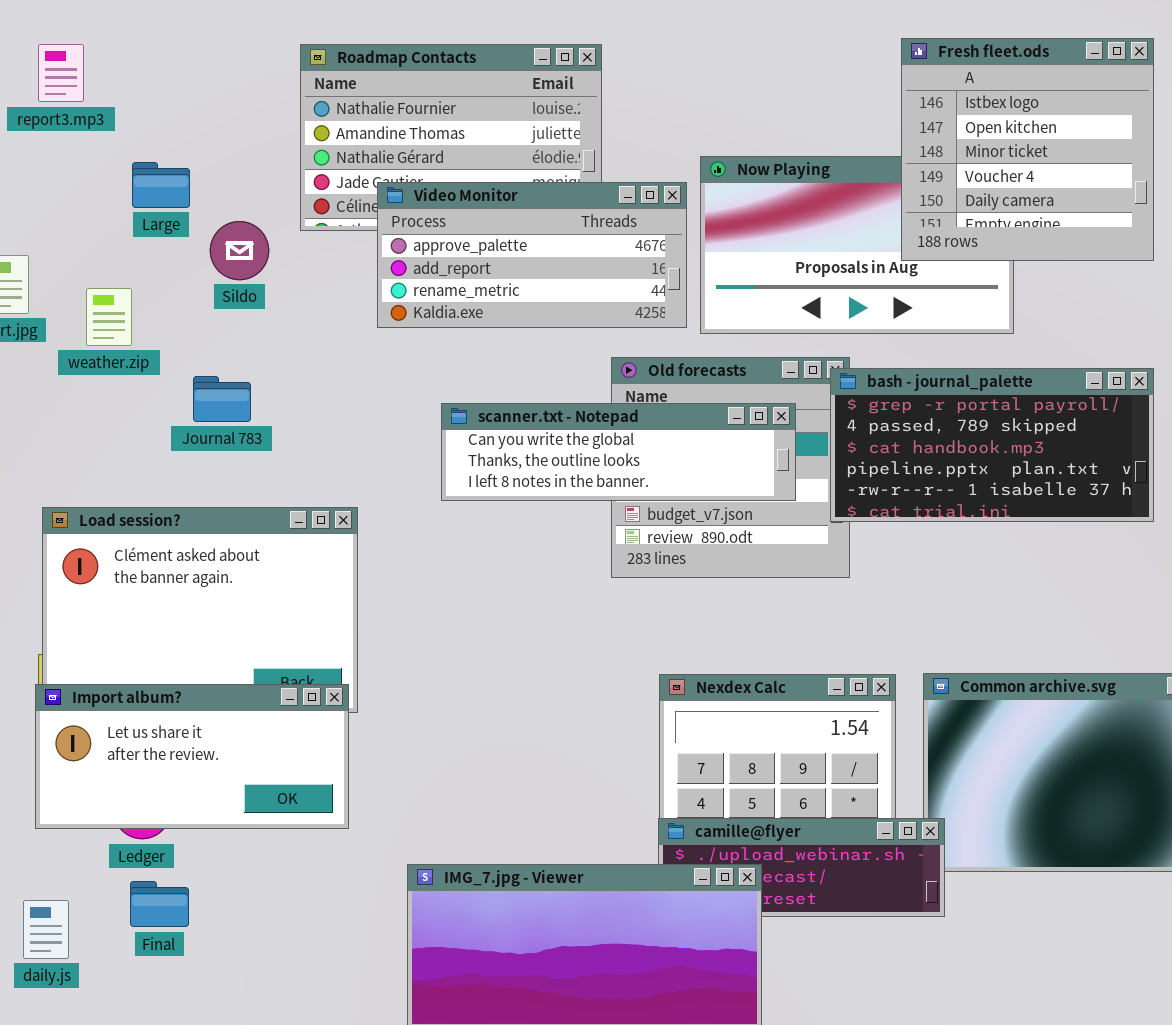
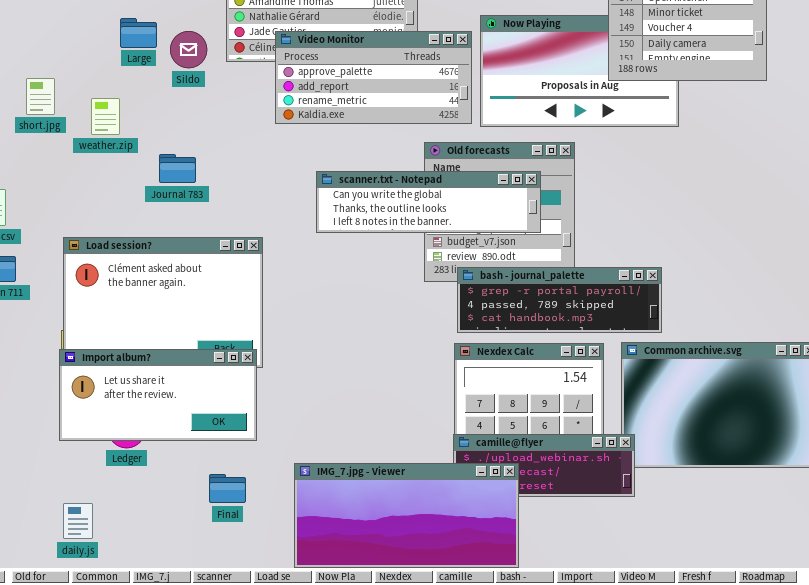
Sildo: [210,221,269,280] -> [170,31,207,68], moved
bash - journal_palette: [830,368,1154,522] -> [457,267,662,333], moved, resized
Final: [130,881,189,927] -> [209,474,246,503], moved
daily.js: [23,900,69,959] -> [63,503,93,539], moved

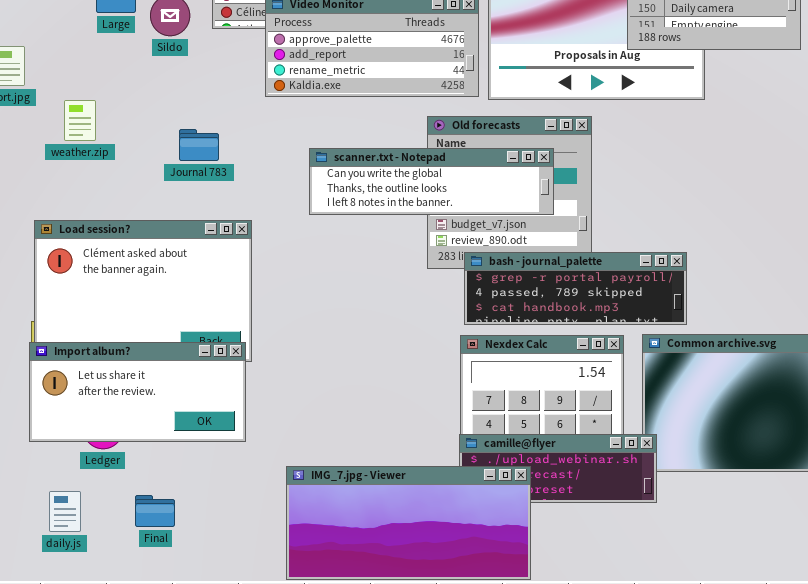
weather.zip: [91,98,120,135] -> [64,100,96,141], moved
Journal 783: [159,154,196,183] -> [179,129,219,161], moved
Final: [209,474,246,503] -> [135,495,175,527], moved
daily.js: [63,503,93,539] -> [49,491,81,532], moved

